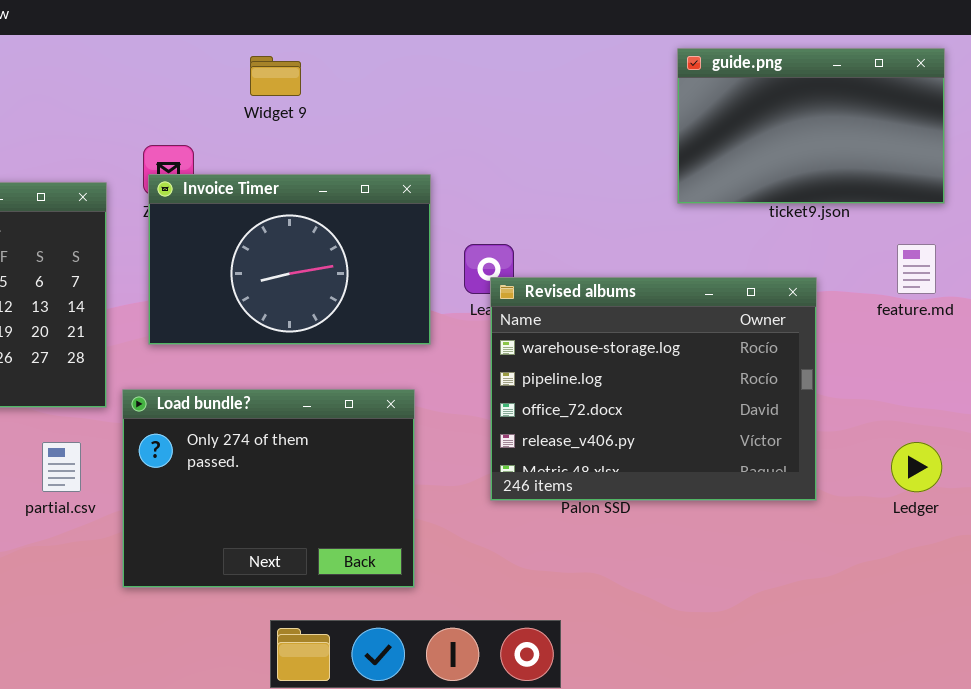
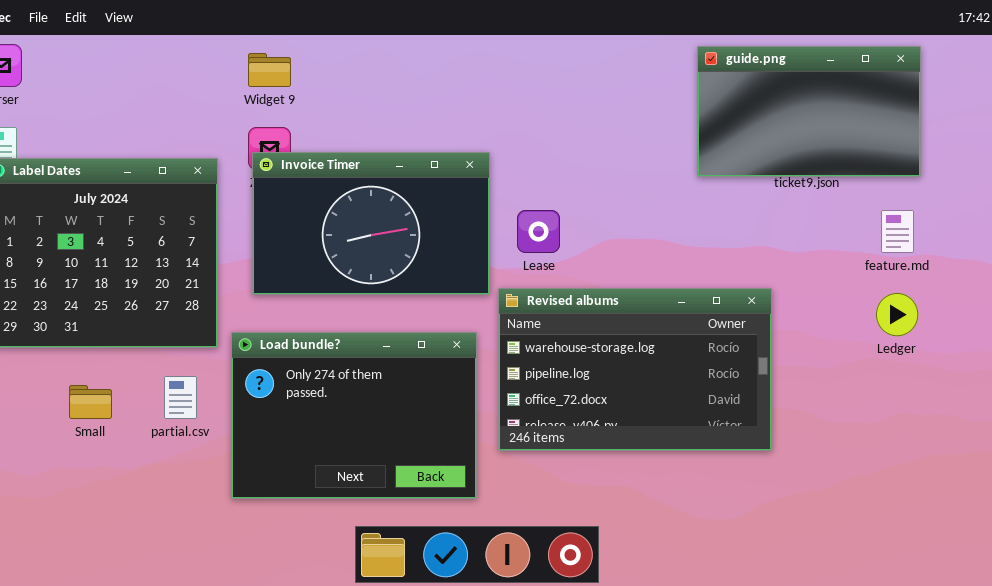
Widget 9: [250,56,301,96] -> [248,53,291,87], moved
Revised albums: [490,277,817,501] -> [498,288,772,451], moved, resized
Ledger: [891,442,942,492] -> [876,293,918,336], moved

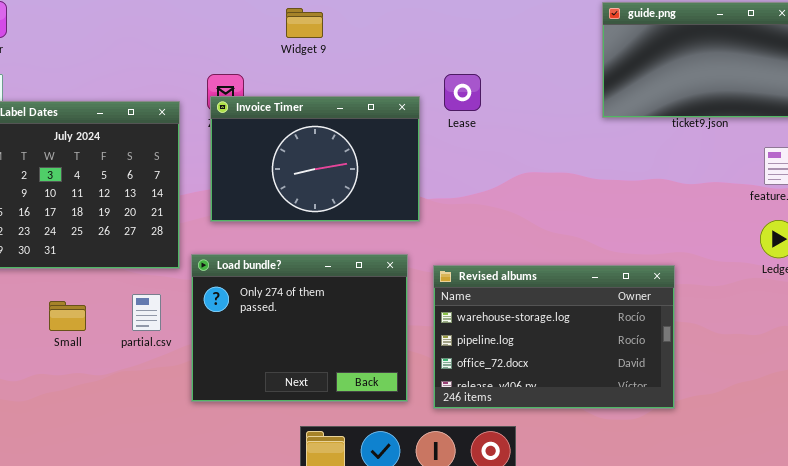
Widget 9: [248,53,291,87] -> [286,8,323,38], moved
Lease: [517,210,560,253] -> [444,74,481,111], moved
Revised albums: [498,288,772,451] -> [433,265,675,409], moved

